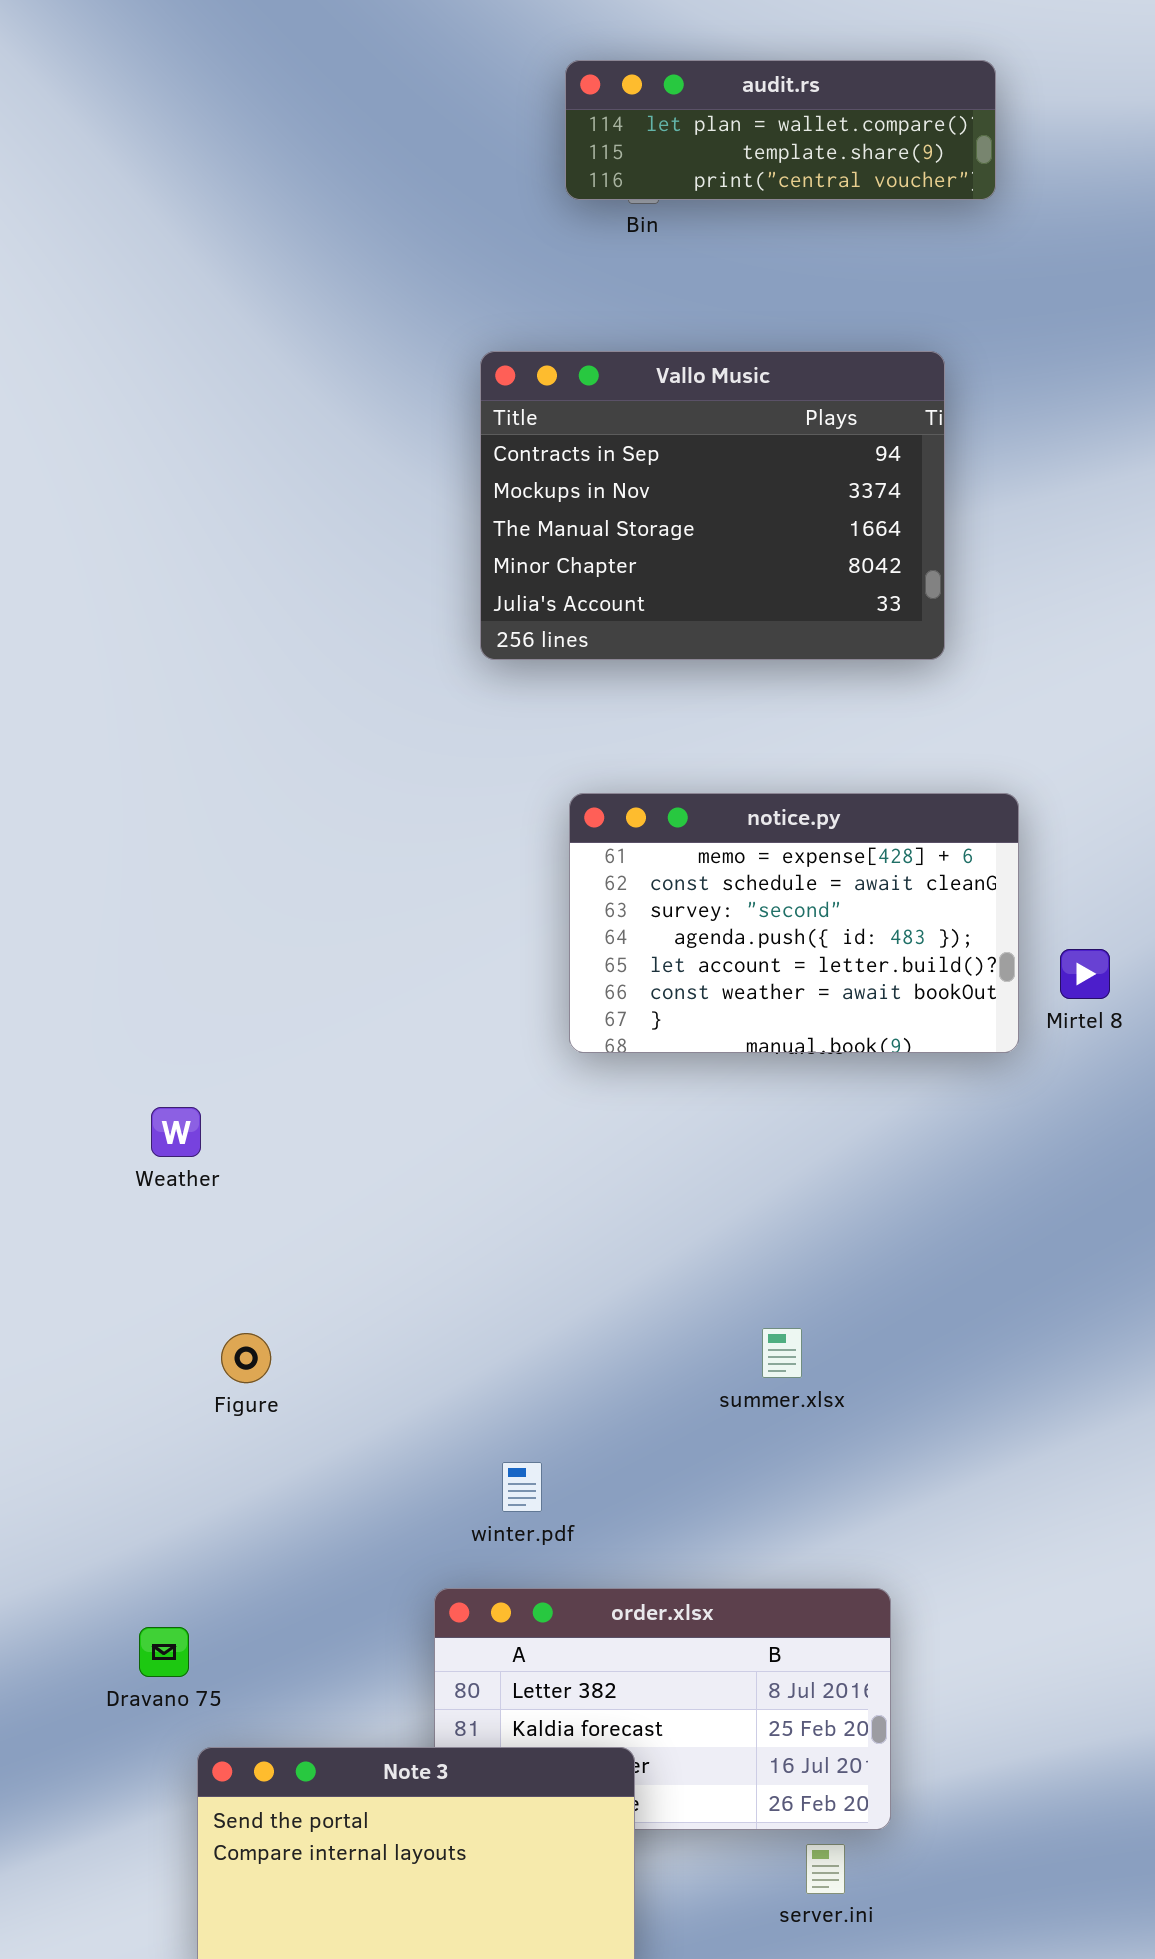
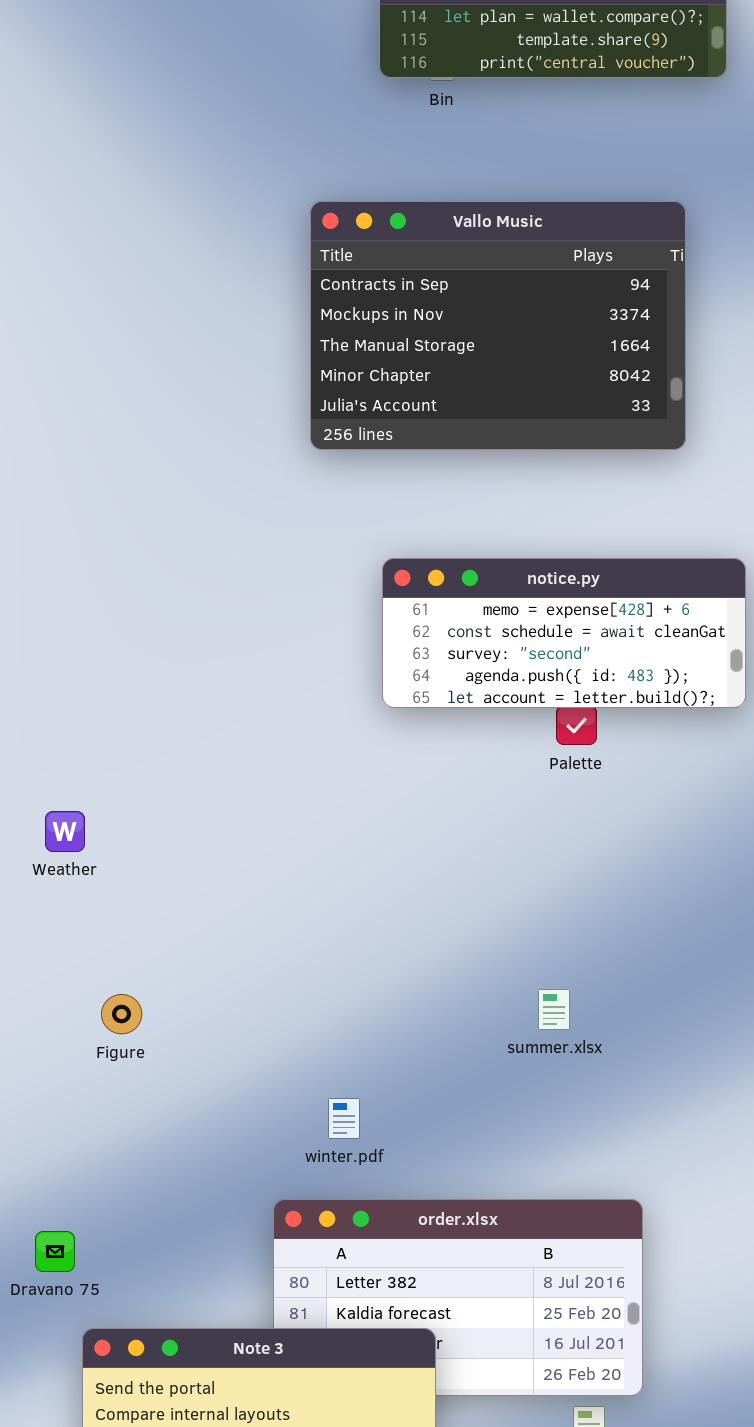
notice.py: [569,793,1019,1053] -> [382,558,746,708], resized

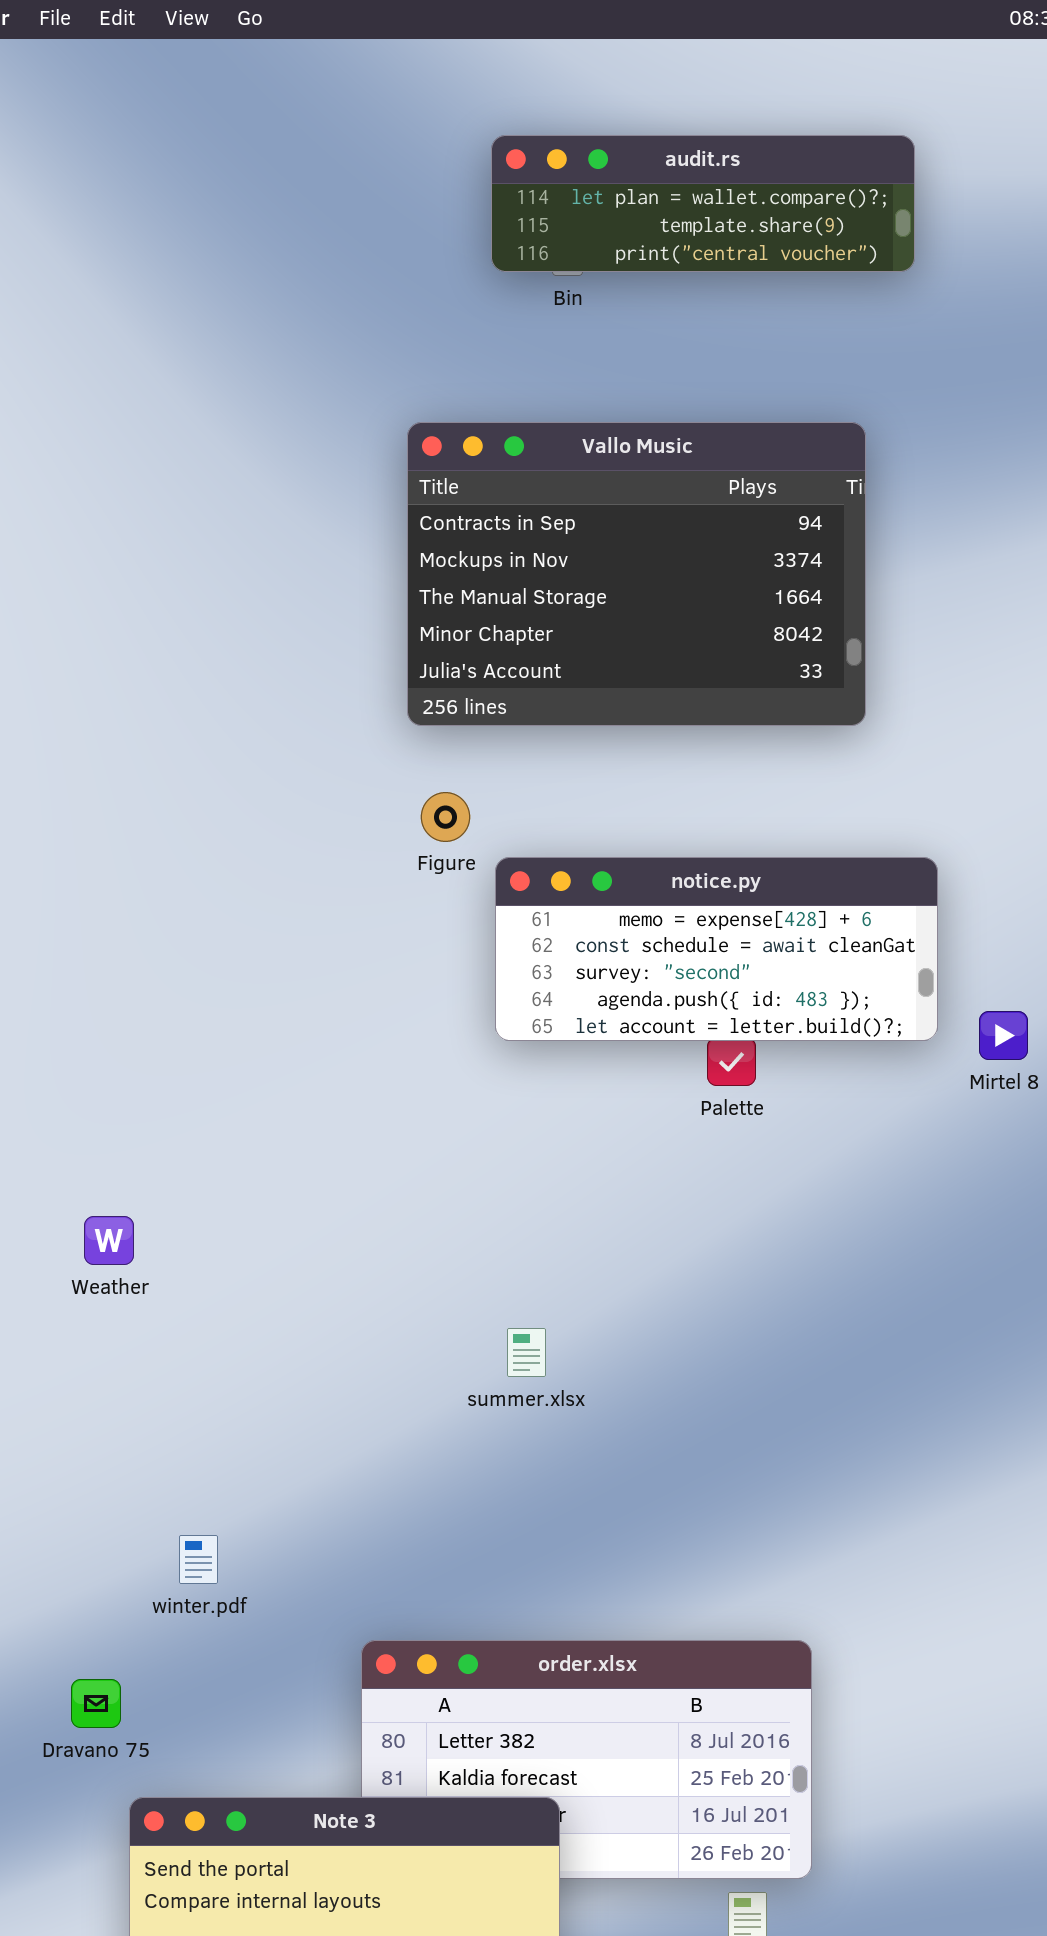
Weather: [45,811,85,852] -> [84,1216,134,1265], moved
summer.xlsx: [538,989,570,1030] -> [507,1328,546,1377], moved
Figure: [101,994,142,1034] -> [421,792,470,842], moved
winter.pdf: [328,1098,360,1139] -> [179,1535,218,1584], moved

